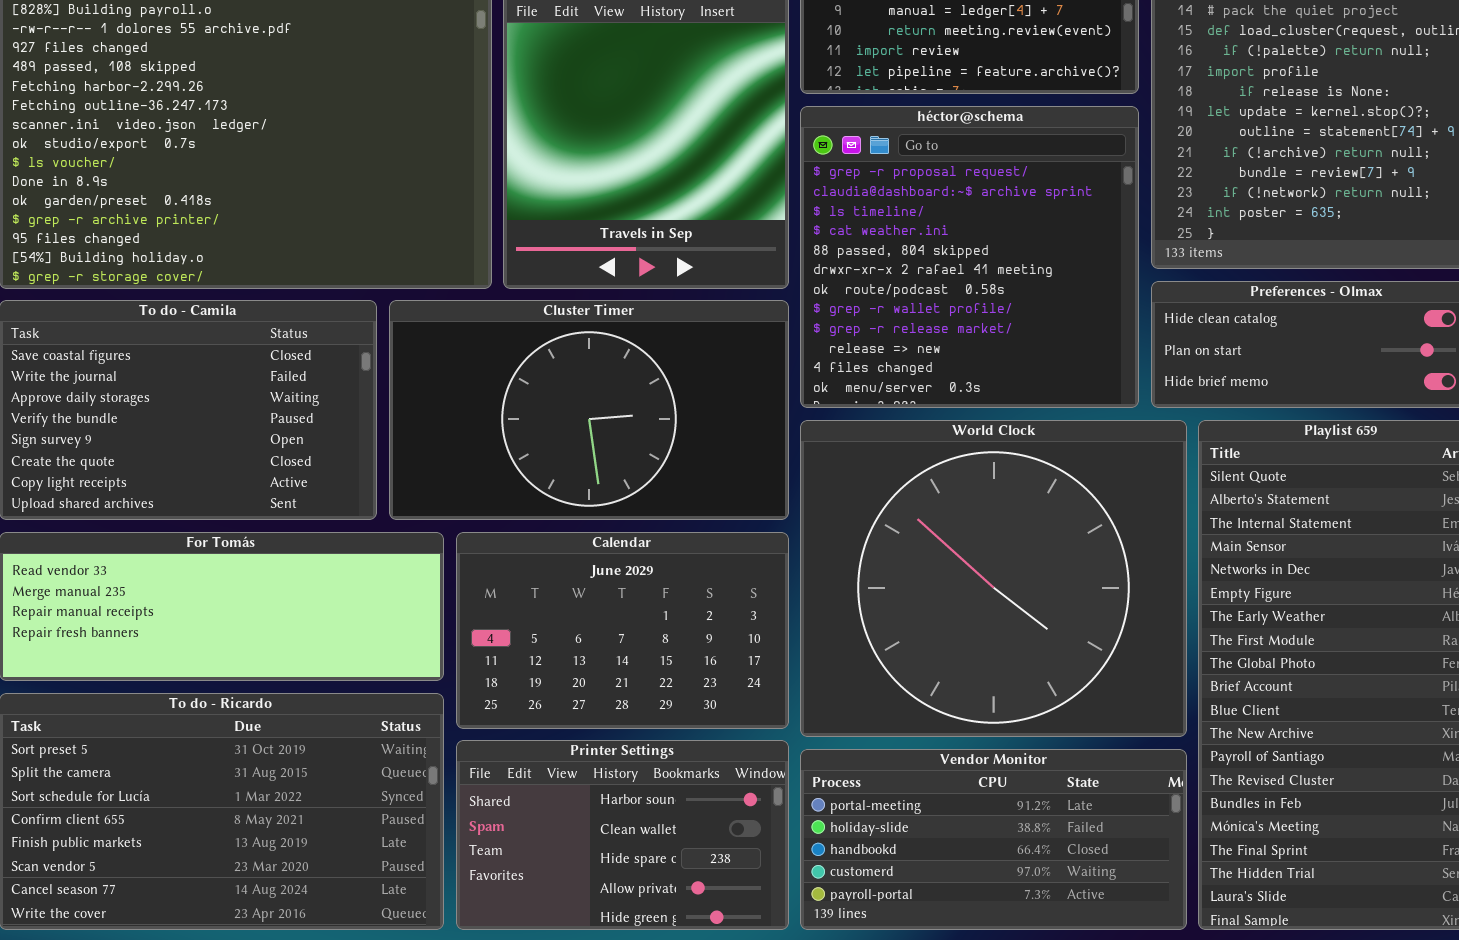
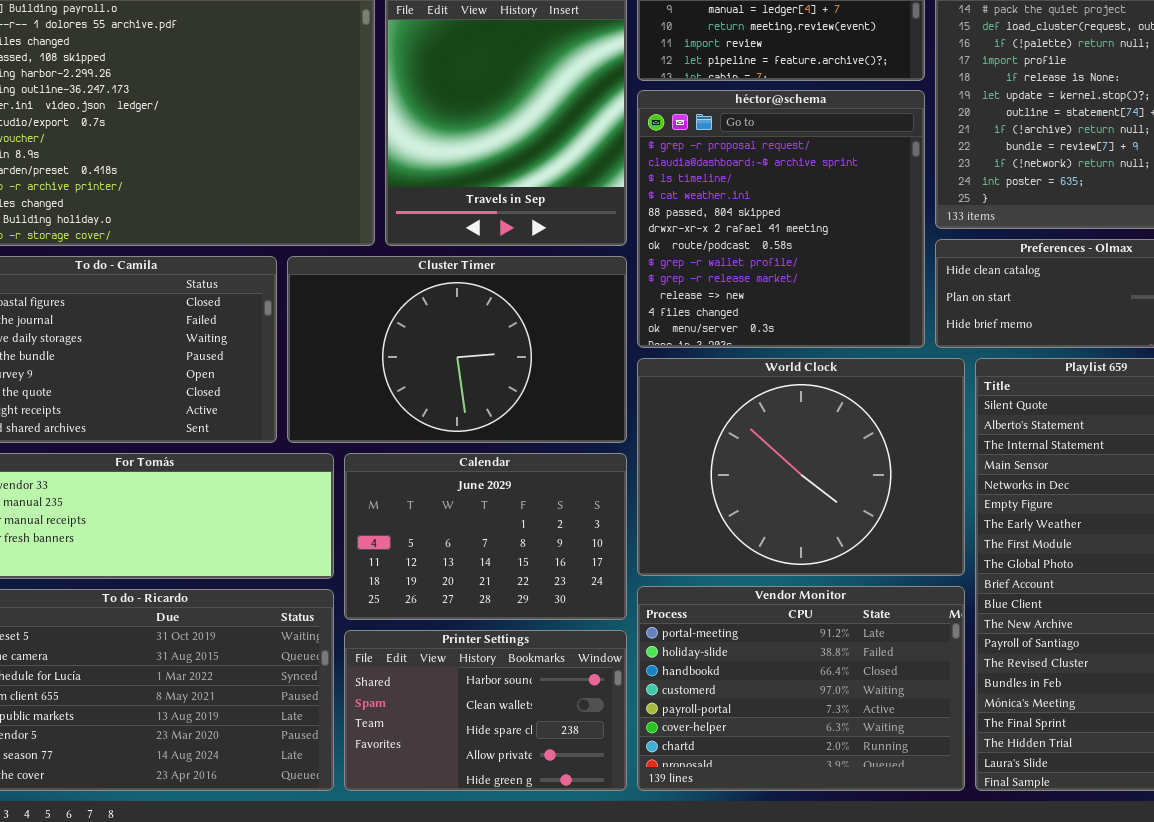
World Clock: [800,420,1187,737] -> [637,358,965,576], resized
Vendor Monitor: [800,749,1187,930] -> [637,586,965,791], resized

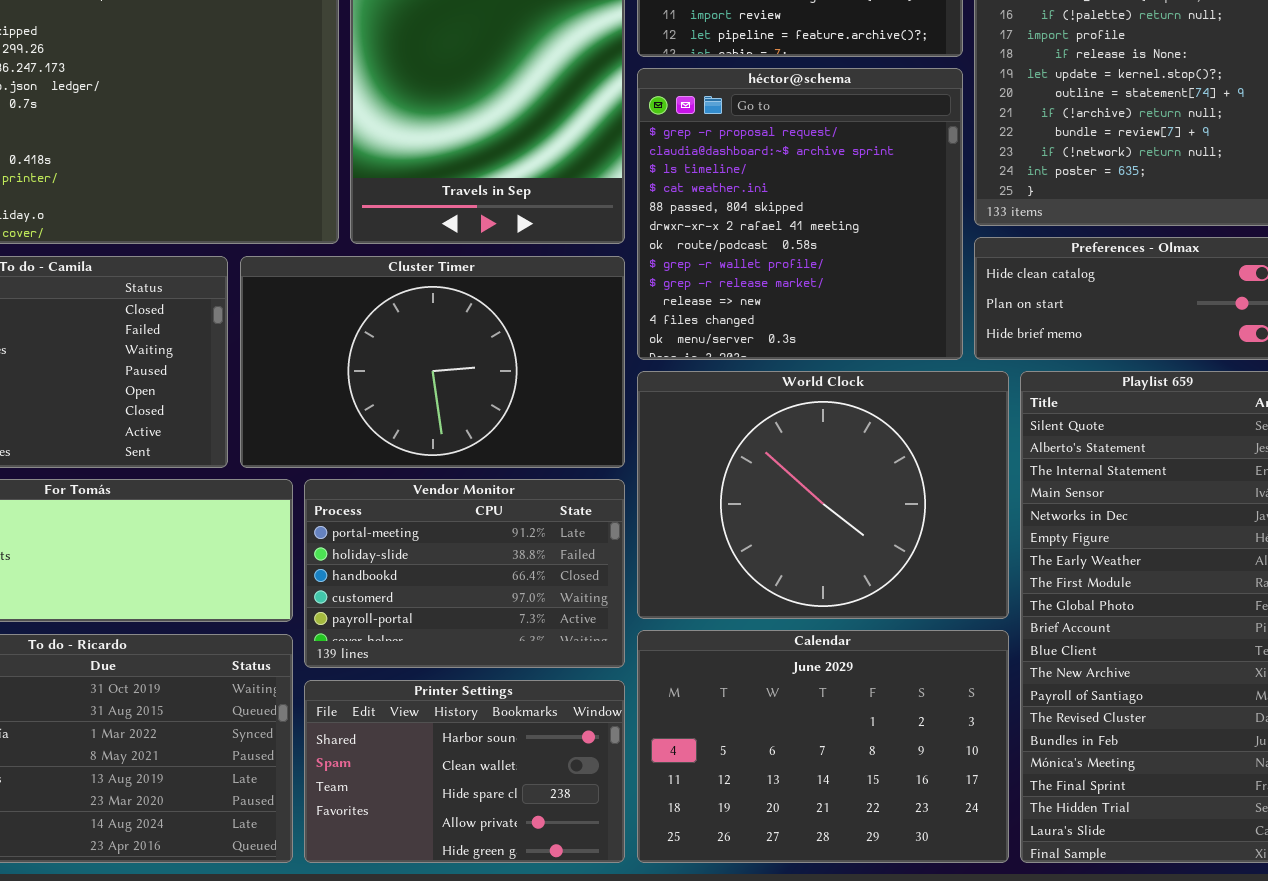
Calendar: [344,453,627,620] -> [637,630,1009,863], moved, resized
Vendor Monitor: [637,586,965,791] -> [304,479,625,668], moved, resized

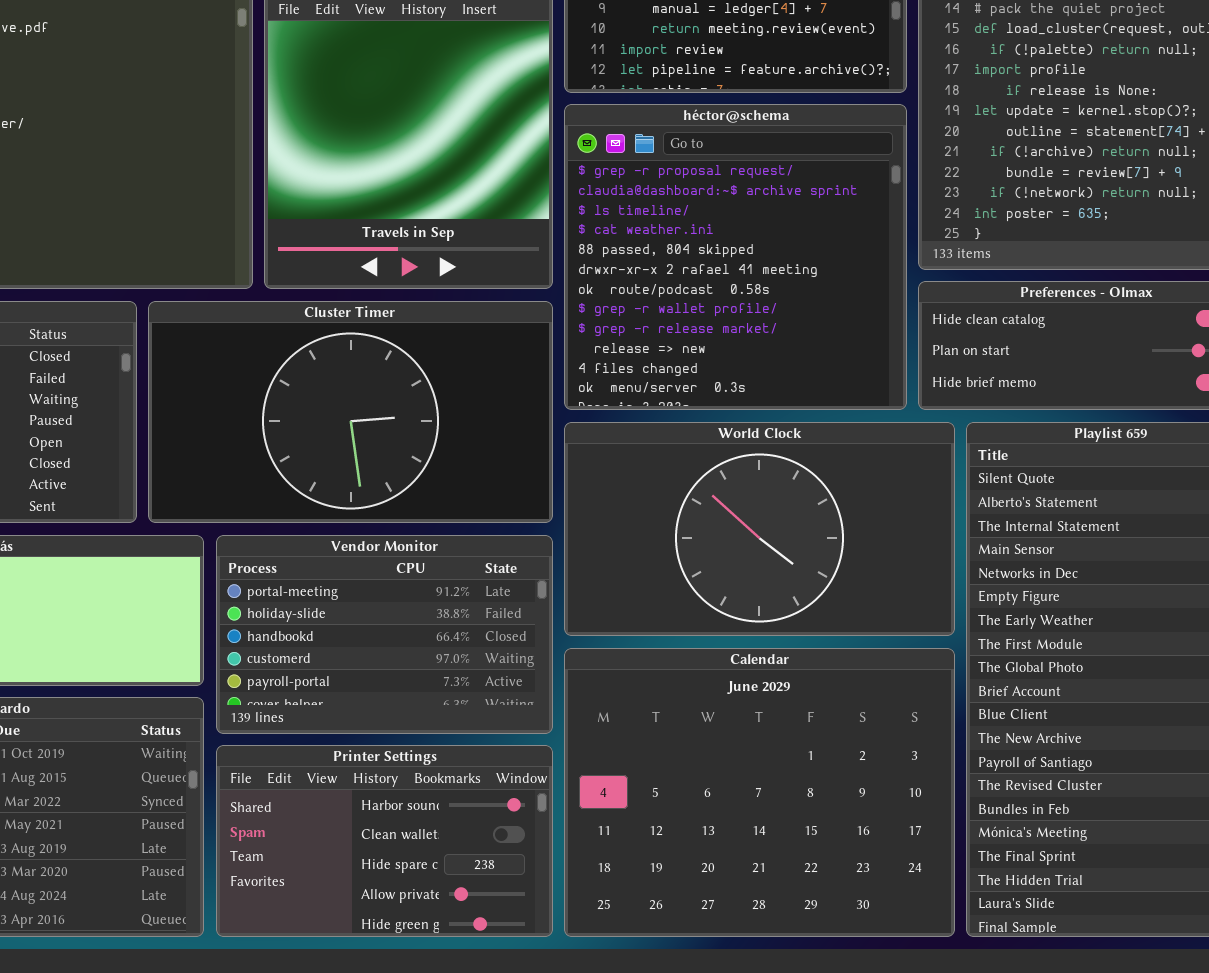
World Clock: [637,371,1009,619] -> [564,422,955,636], resized
Calendar: [637,630,1009,863] -> [564,648,955,937], resized

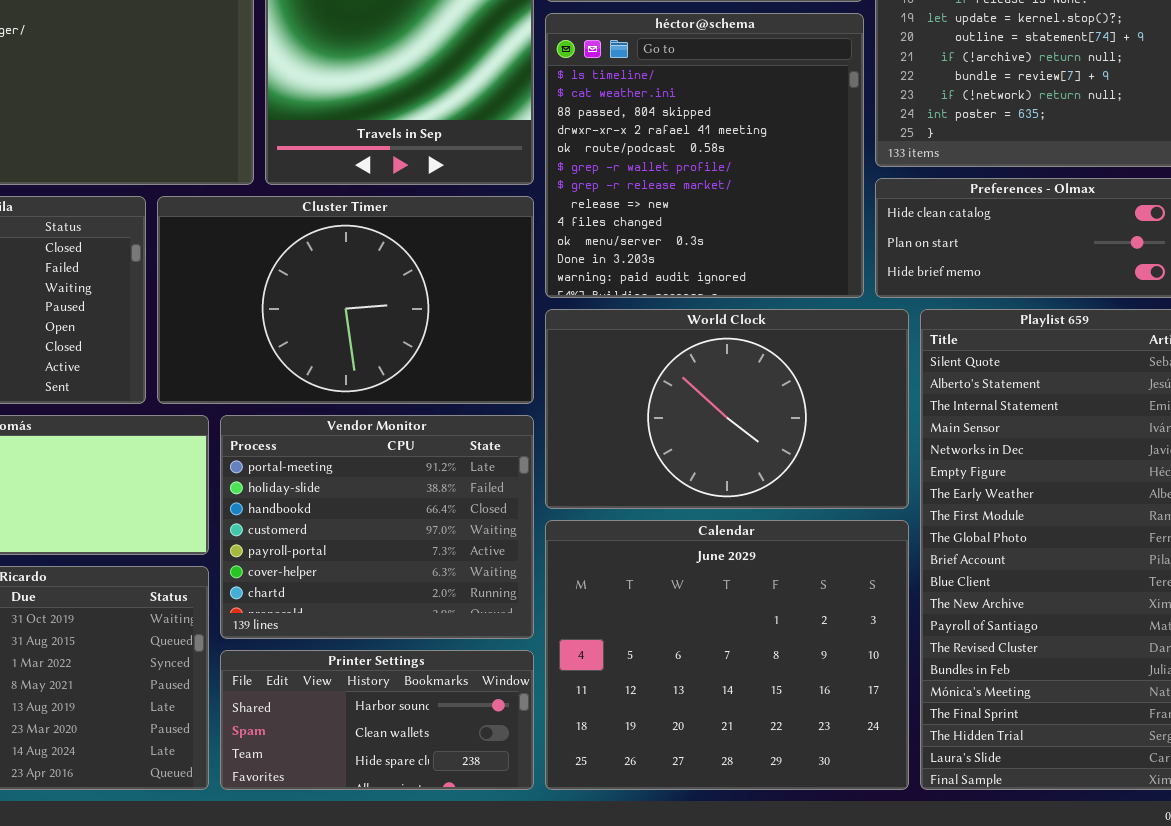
héctor@schema: [564,104,907,410] -> [545,13,864,298], scrolled down 2 rows
Vendor Monitor: [216,535,553,734] -> [220,415,534,639], resized
Printer Settings: [216,745,553,937] -> [220,650,534,790], resized

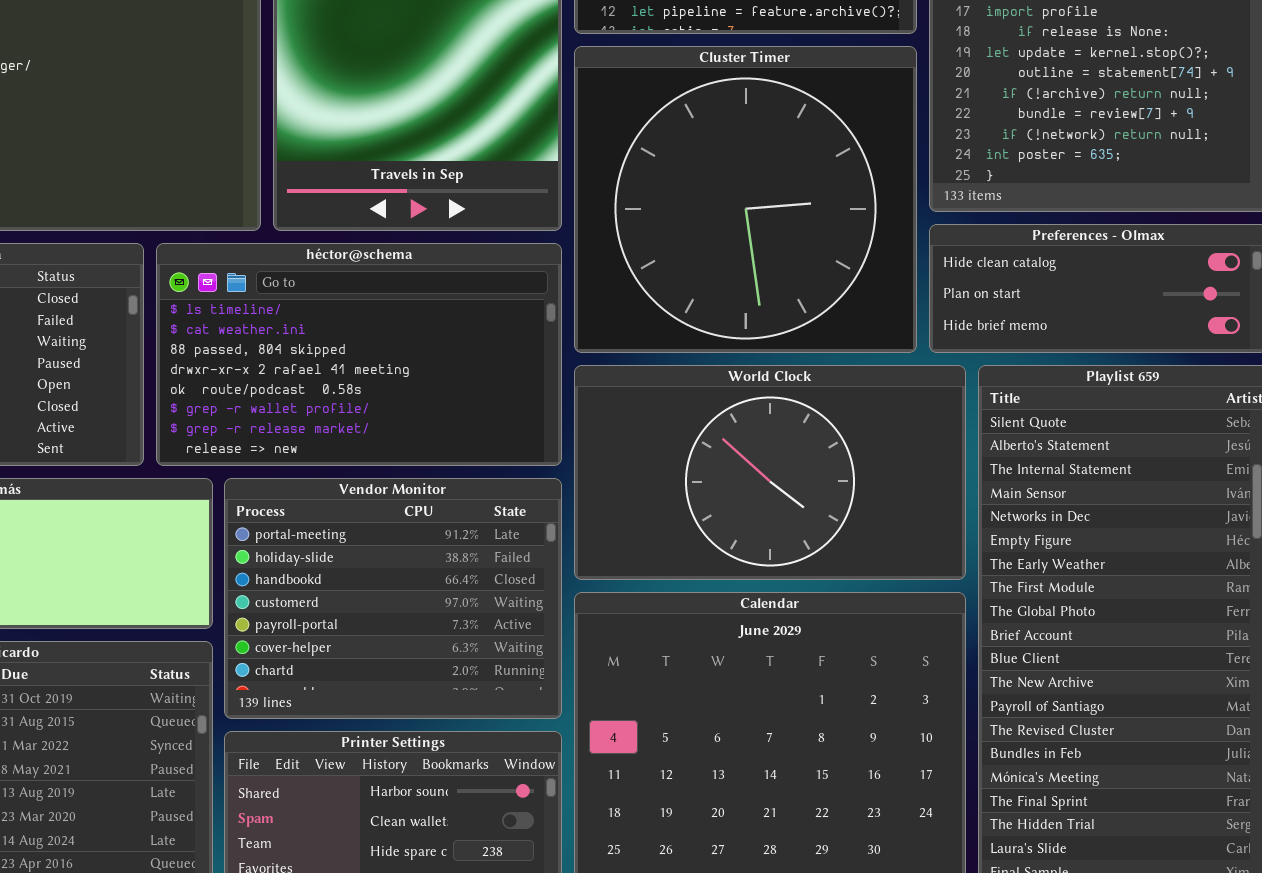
héctor@schema: [545,13,864,298] -> [156,243,562,466], moved, resized
Cluster Timer: [157,196,534,404] -> [574,46,917,353], moved, resized

